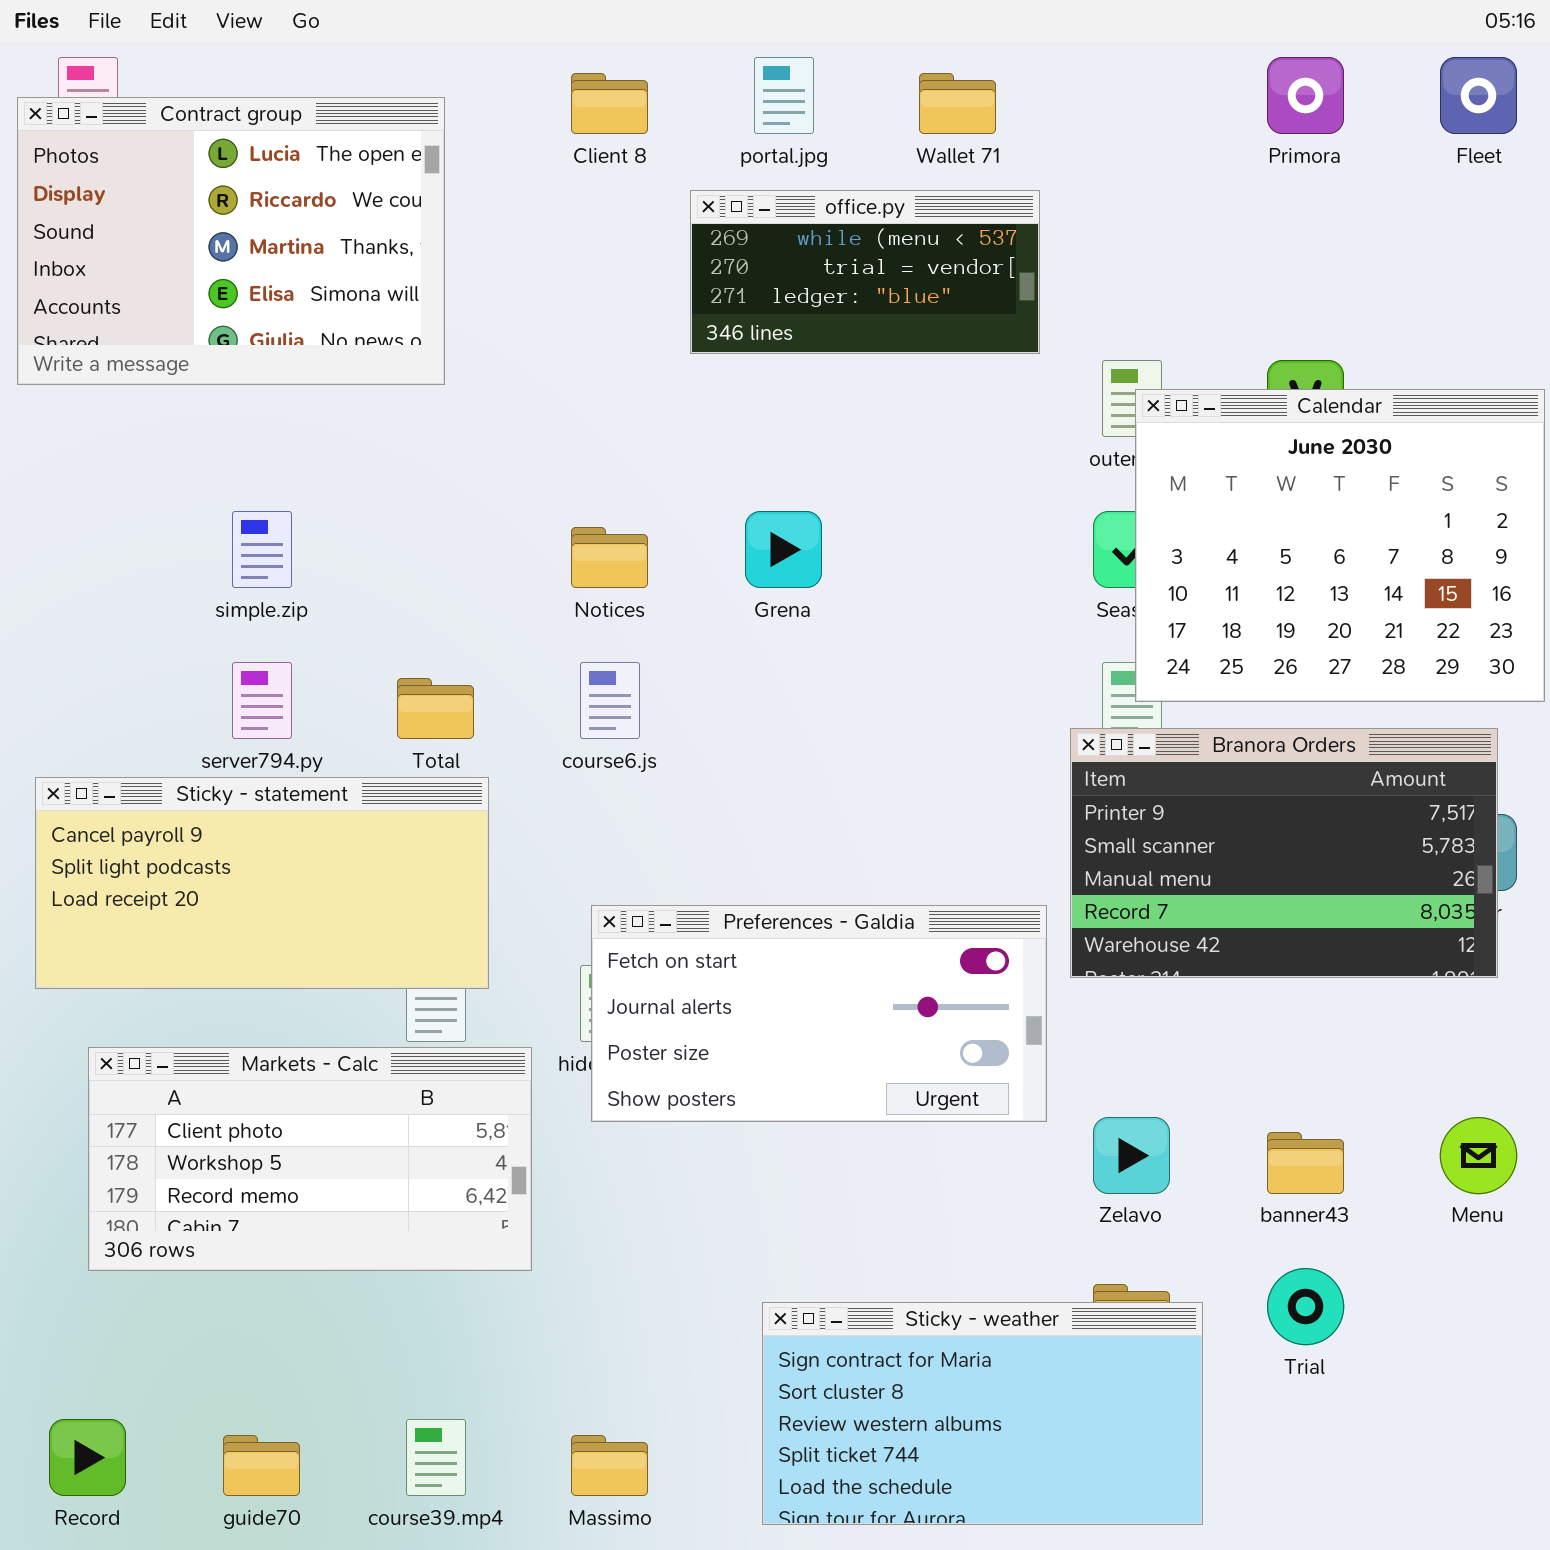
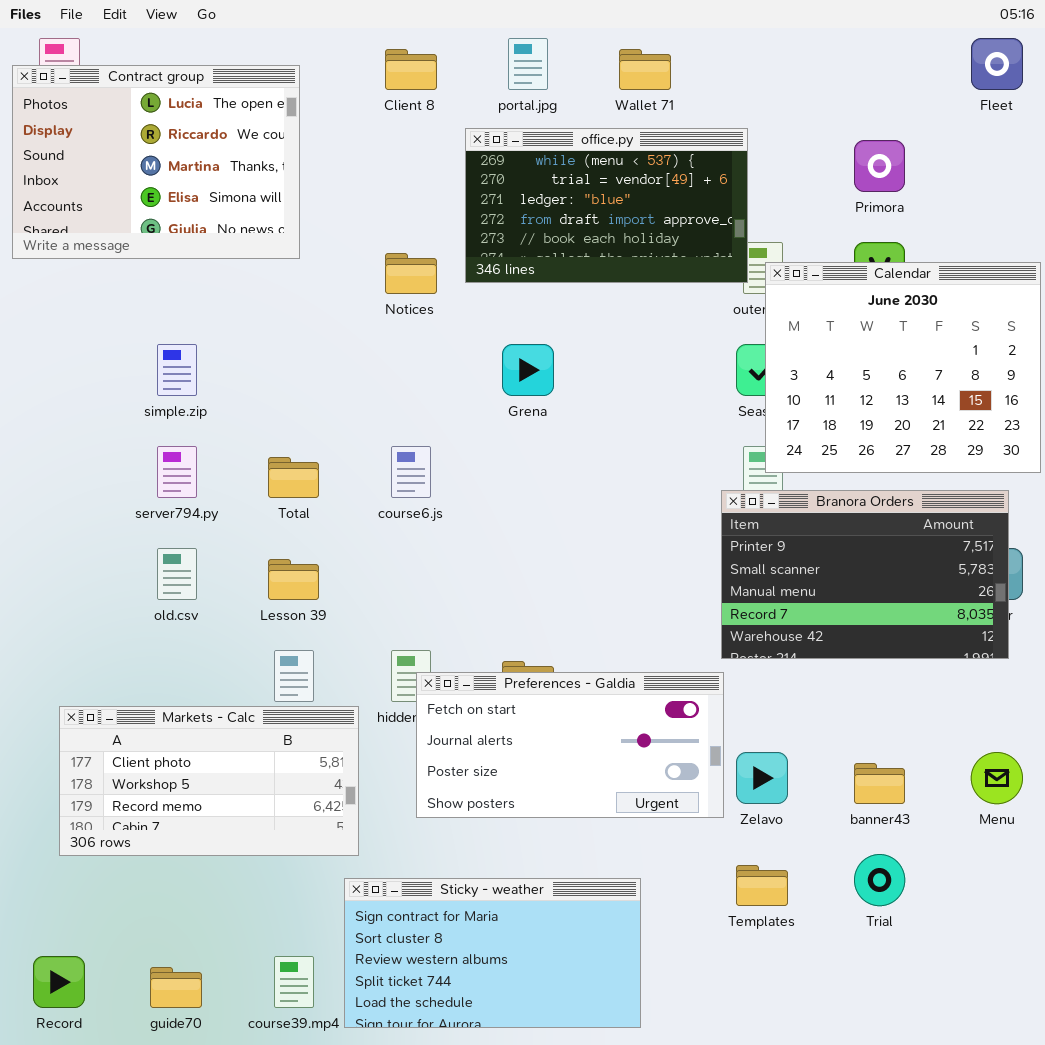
Primora: [1267,57,1344,134] -> [854,140,905,192], moved
office.py: [690,190,1040,354] -> [465,128,748,283], resized
Notices: [571,527,648,588] -> [385,253,437,294], moved
Sticky - statement: [35,777,489,989] -> none, closed
Preferences - Galdia: [591,905,1047,1122] -> [416,672,724,818], moved
Sticky - weather: [762,1302,1203,1525] -> [344,878,641,1028], moved

